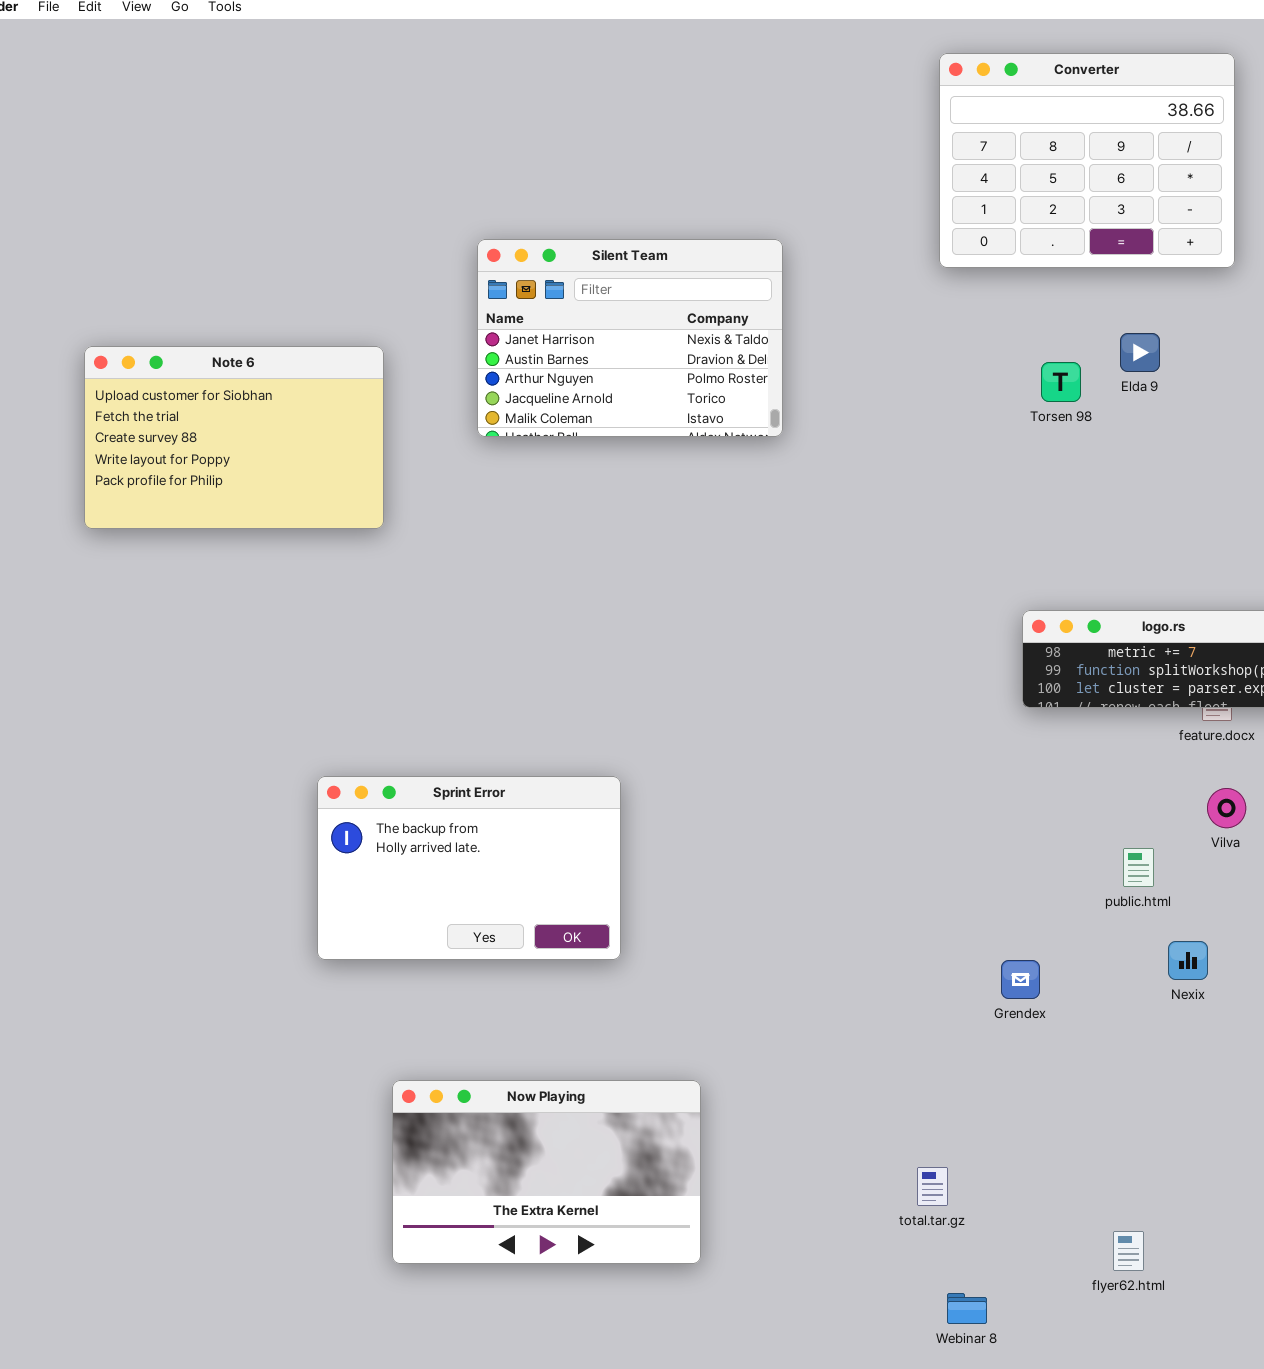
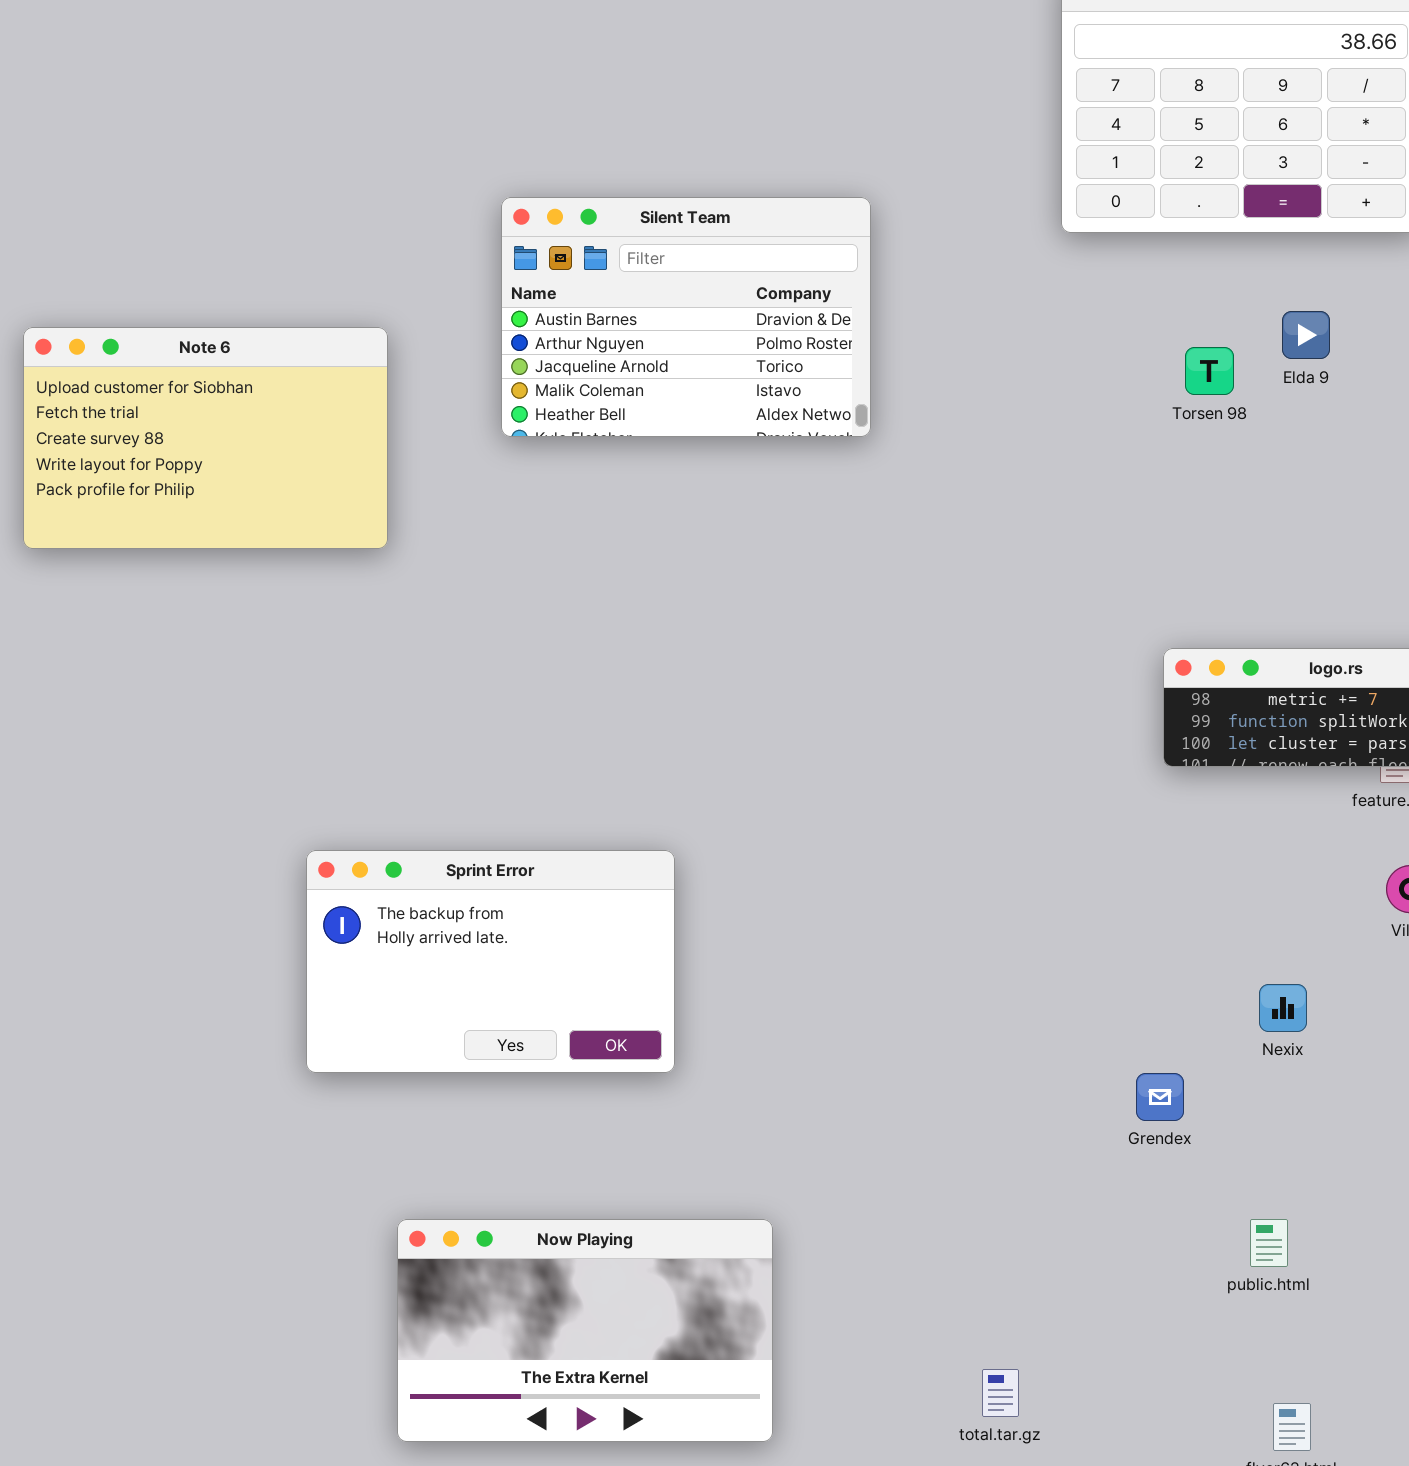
Silent Team: [477,239,783,437] -> [501,197,871,437], scrolled down 1 row
public.html: [1123,848,1154,887] -> [1250,1219,1288,1267], moved
Nexix: [1168,941,1208,980] -> [1259,984,1307,1032], moved
total.tar.gz: [917,1167,948,1206] -> [982,1369,1019,1417], moved

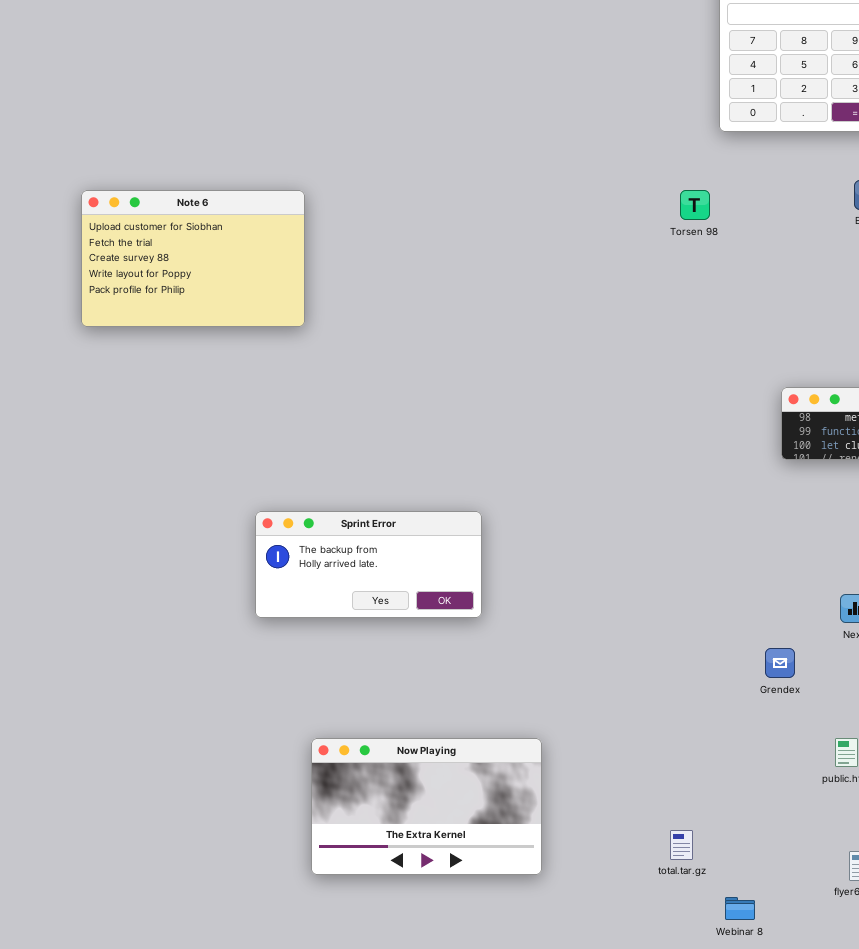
Silent Team: [501,197,871,437] -> none, closed
Torsen 98: [1185,347,1234,395] -> [680,190,710,220], moved
Sprint Error: [306,850,675,1073] -> [255,511,482,618], resized

